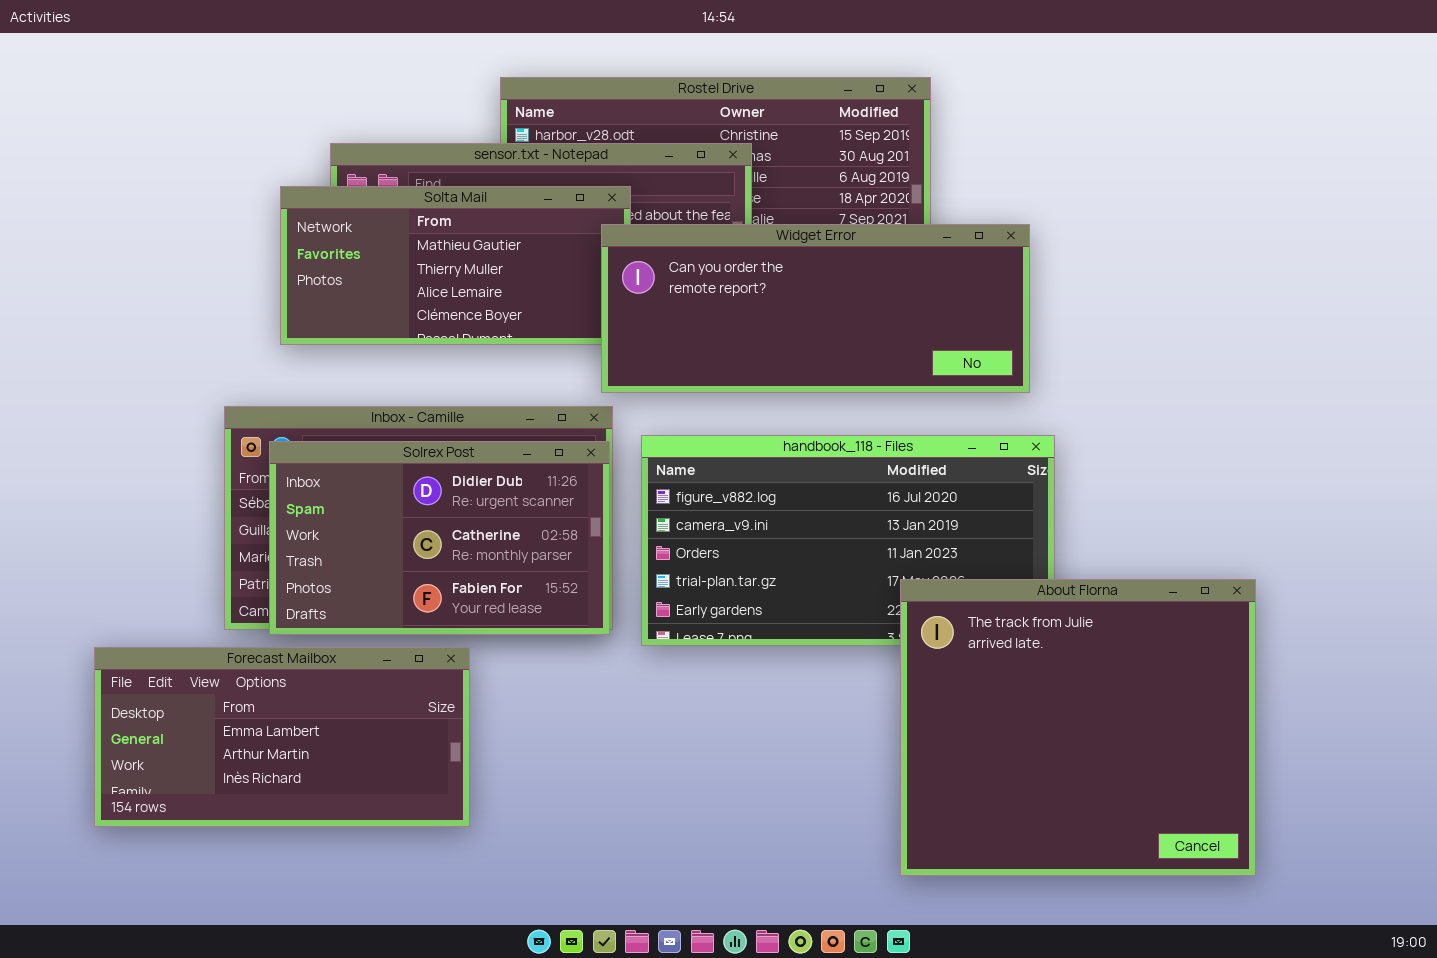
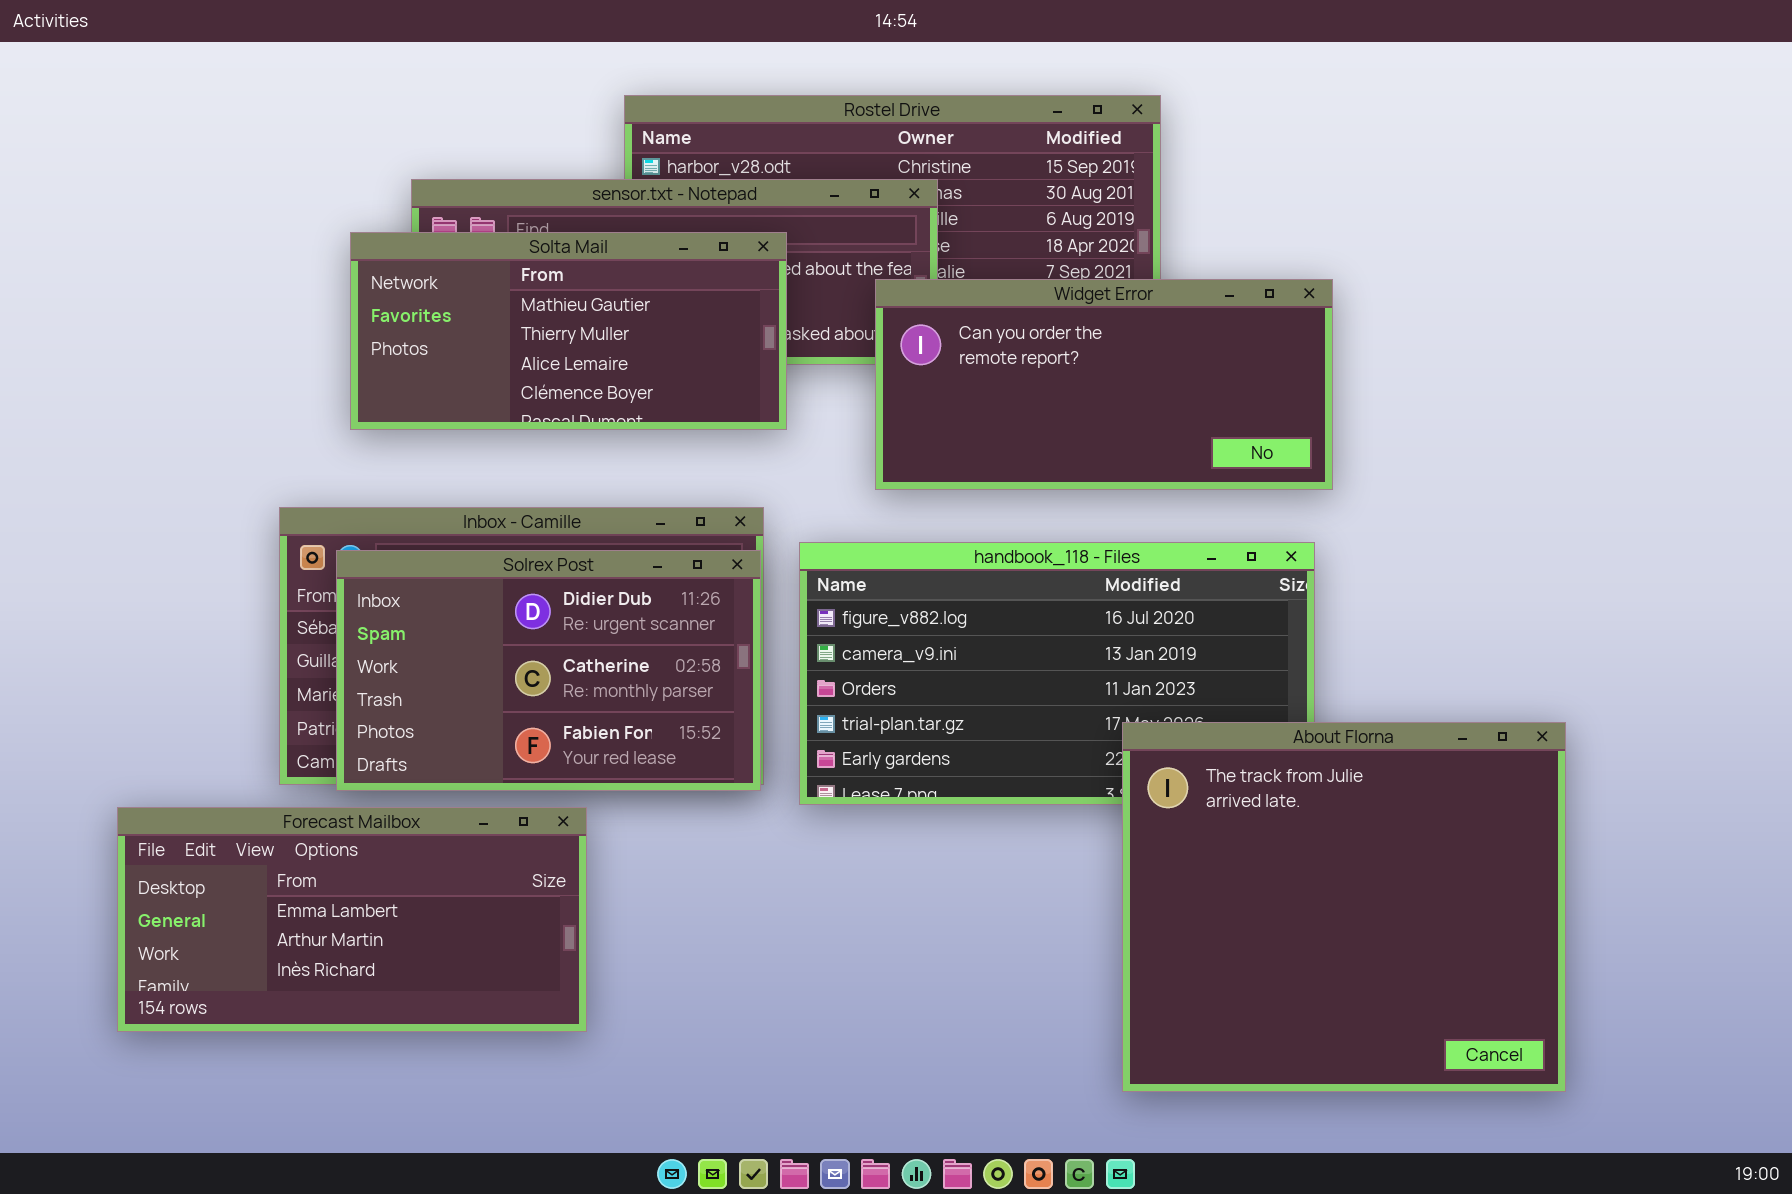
Widget Error: [601,224,1030,393] -> [875,279,1333,490], moved, resized

